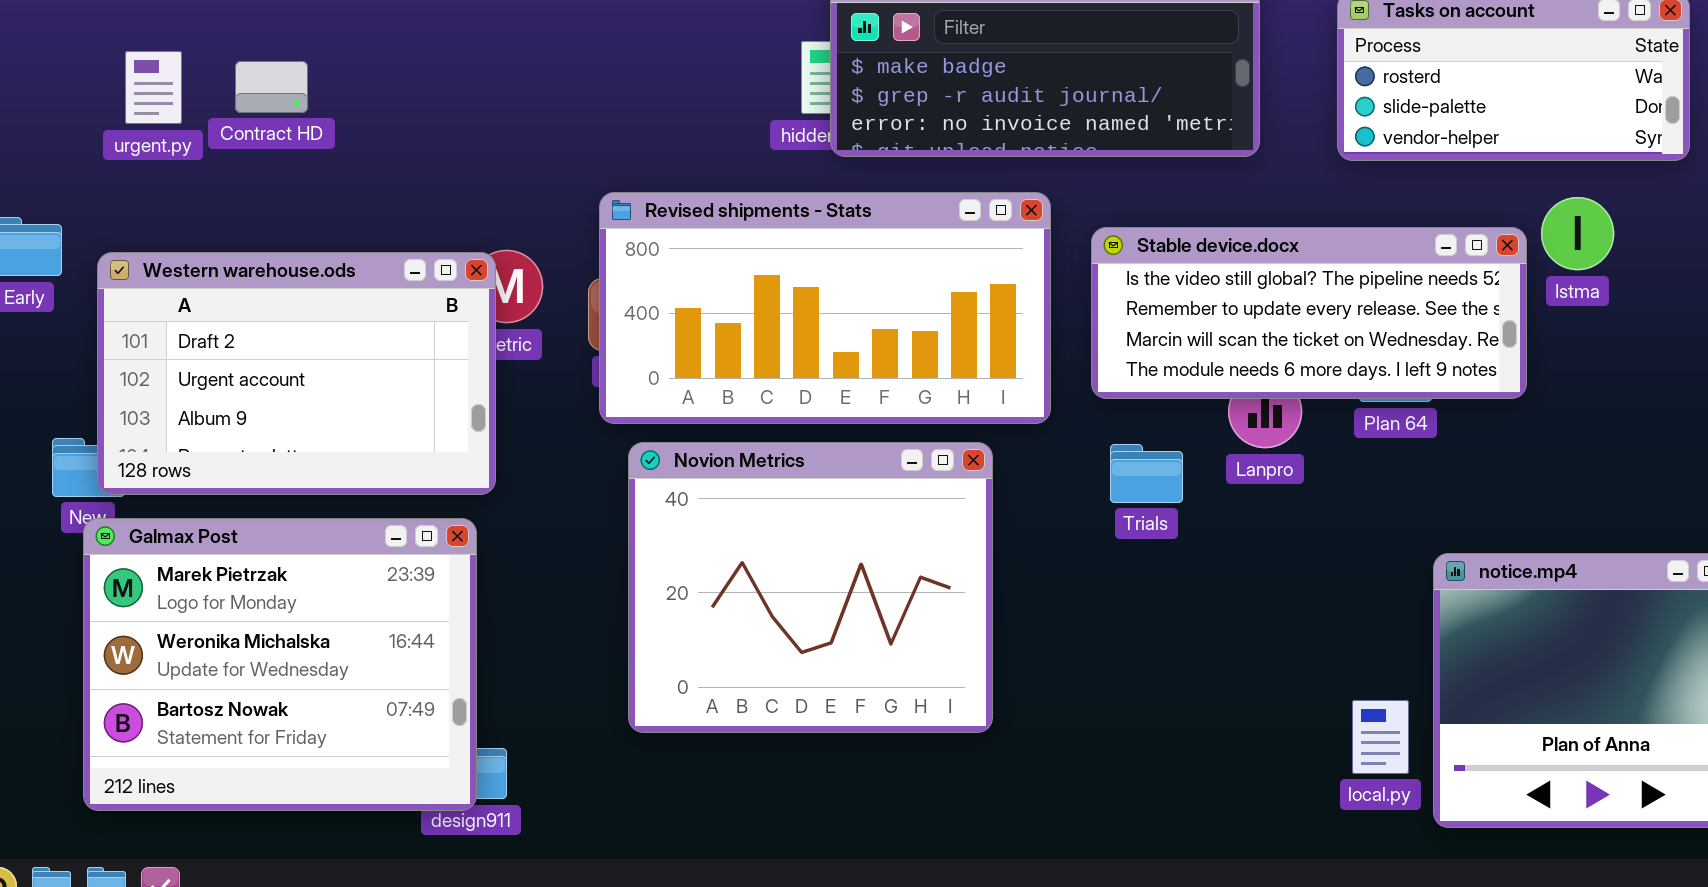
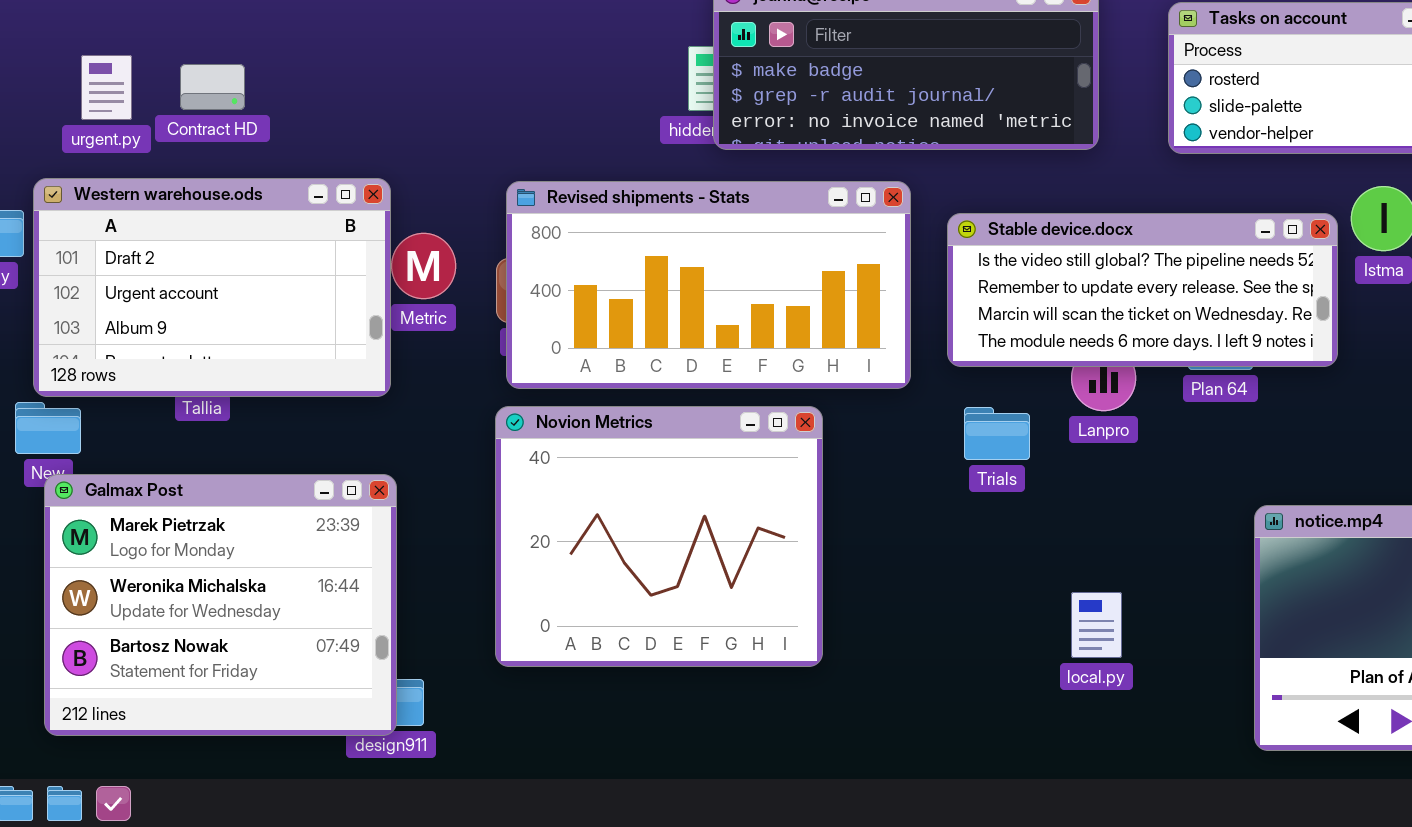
Western warehouse.ods: [97,252,496,495] -> [33,178,391,397], moved
Novion Metrics: [628,442,993,733] -> [495,406,823,667], moved
local.py: [1352,700,1409,774] -> [1071,592,1122,658], moved

